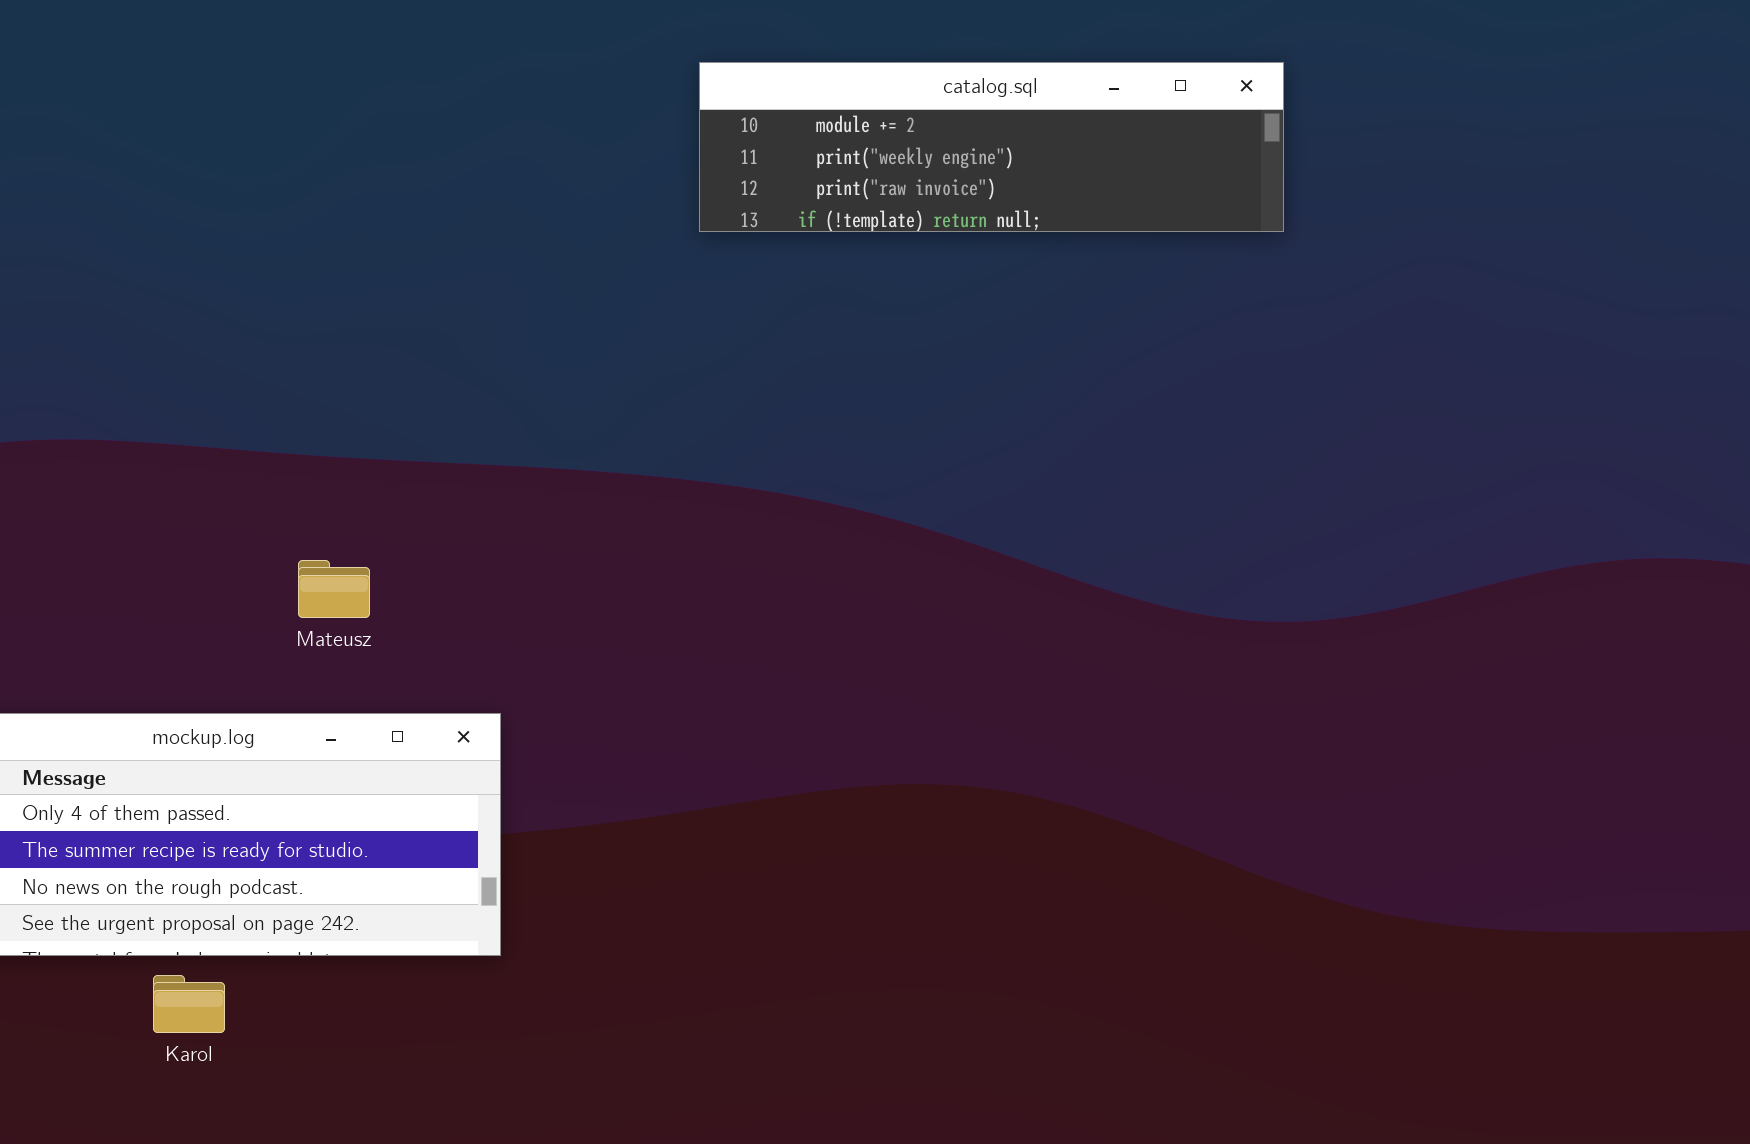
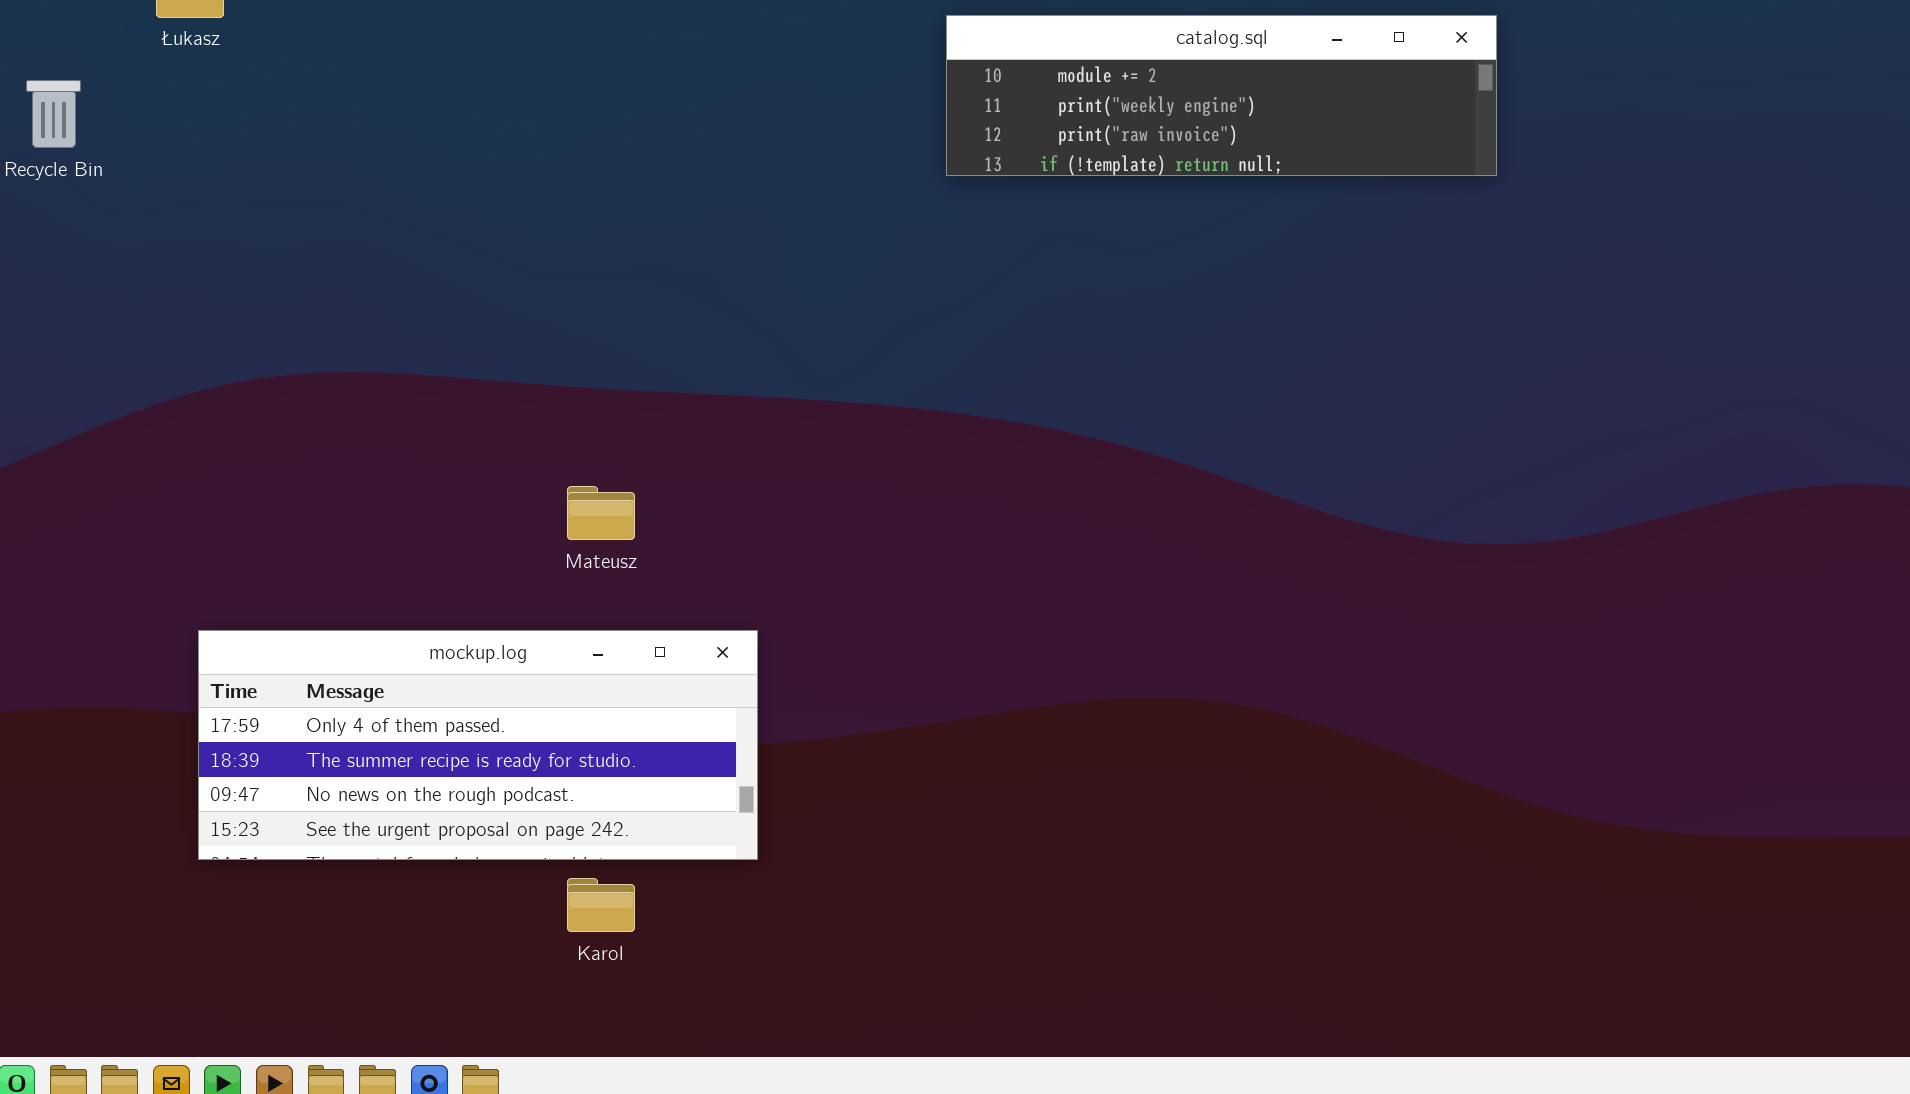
Karol: [153,975,225,1033] -> [567,878,635,932], moved

